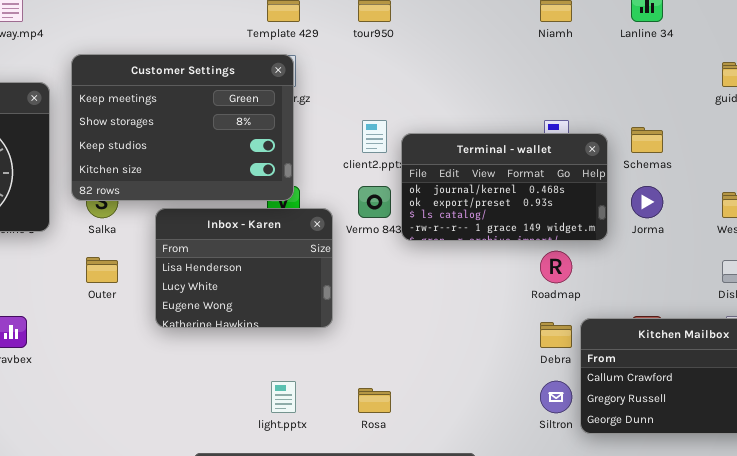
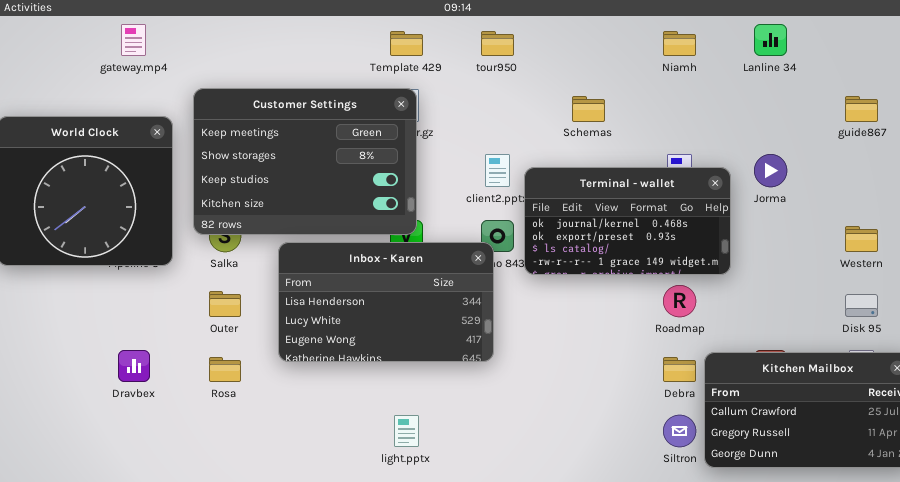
Schemas: [631,127,663,153] -> [572,96,605,122], moved
Jorma: [631,186,663,218] -> [754,154,787,187], moved
Inbox - Karen: [155,208,333,328] -> [278,242,494,362], resized
Rosa: [358,388,391,413] -> [209,357,241,382], moved

